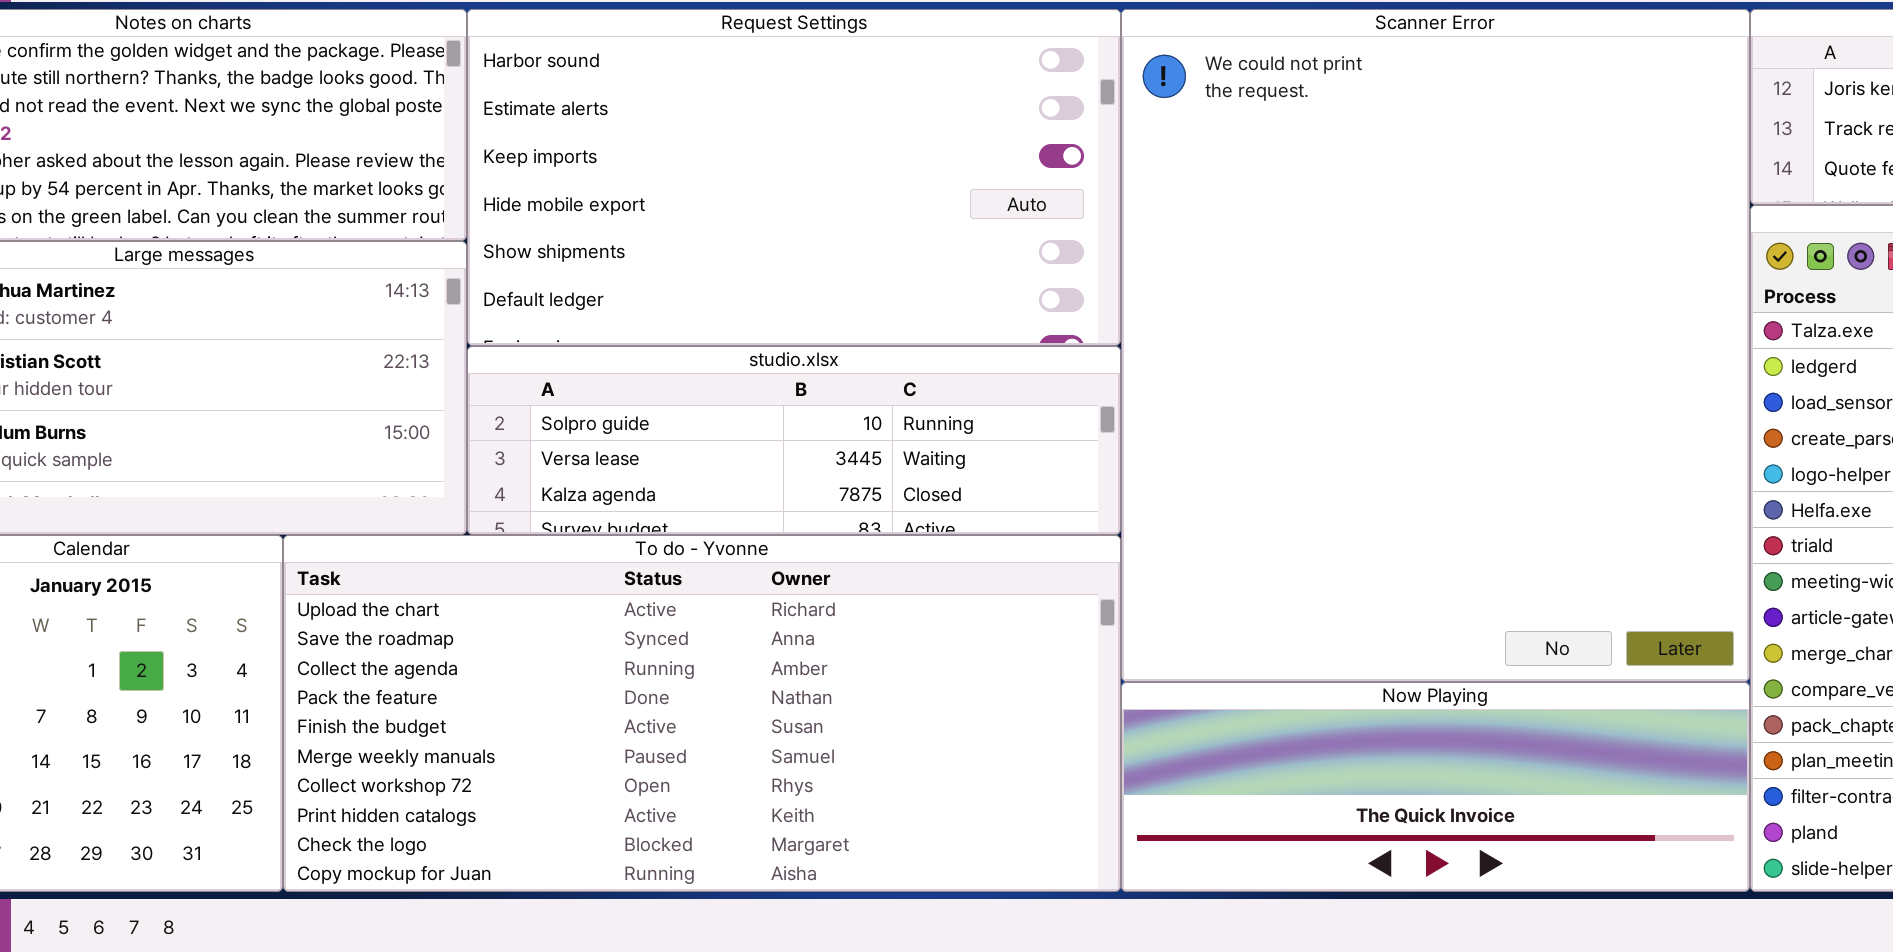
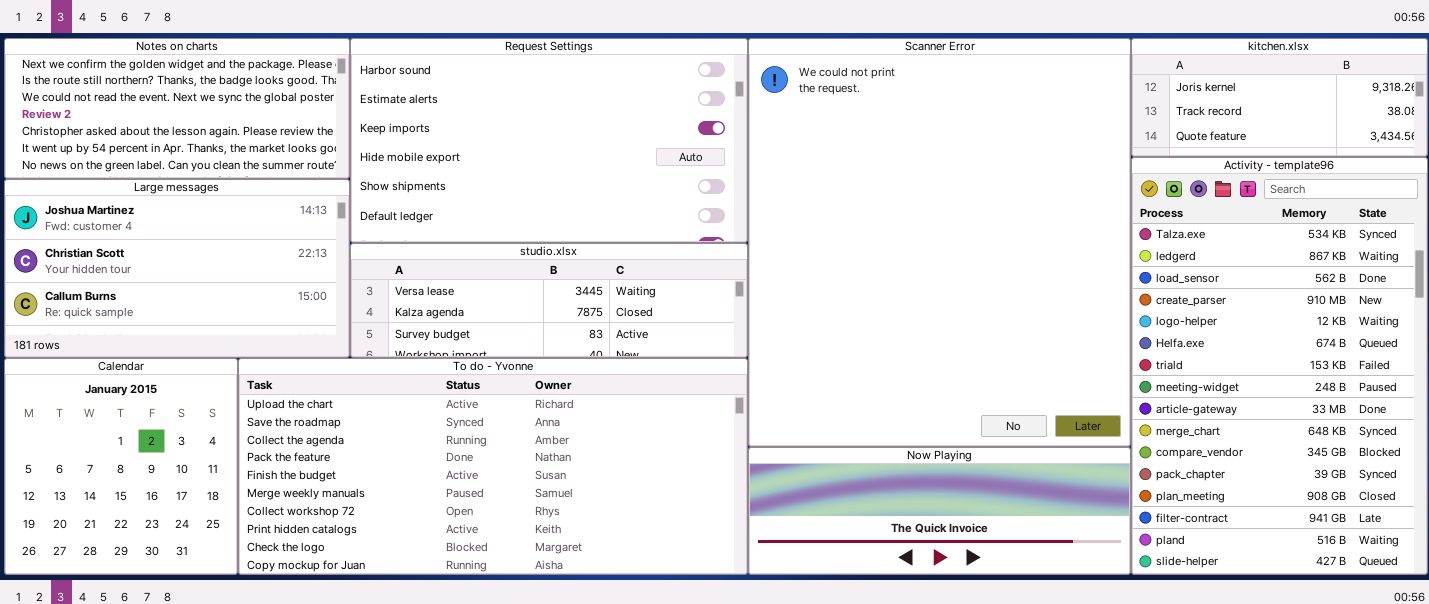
studio.xlsx: [467,346,1121,535] -> [350,243,748,358], scrolled down 1 row

